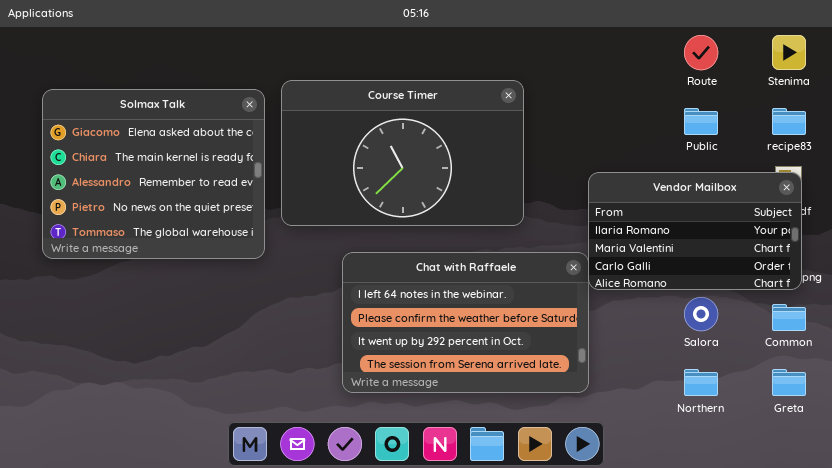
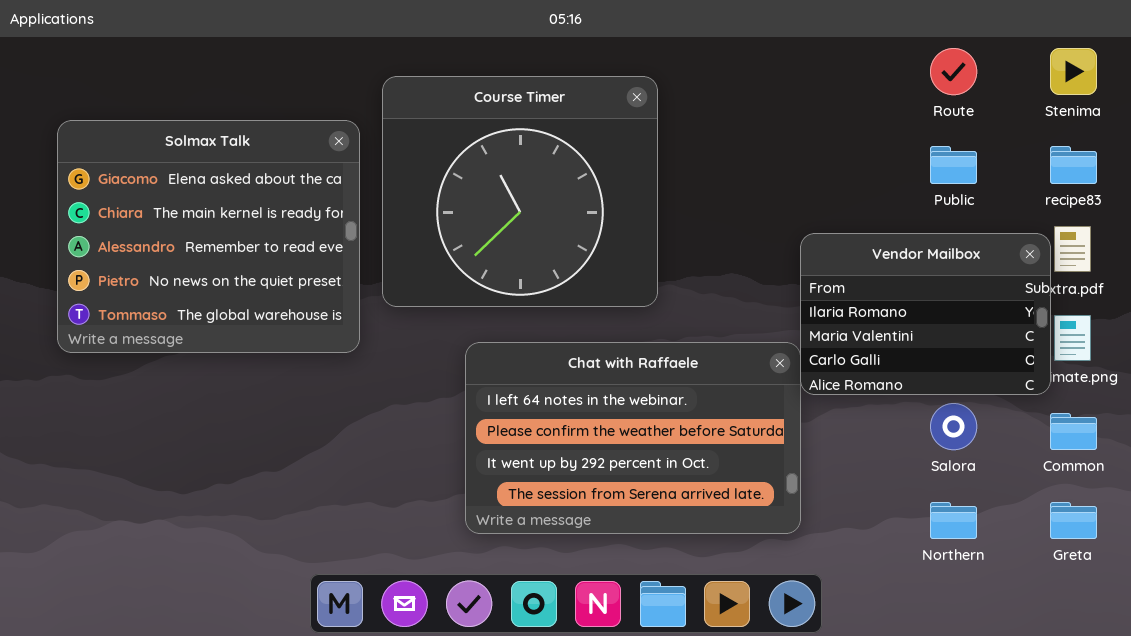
Course Timer: [281,80,524,226] -> [382,76,658,307], resized
Vendor Mailbox: [588,172,802,290] -> [800,233,1051,395], resized

